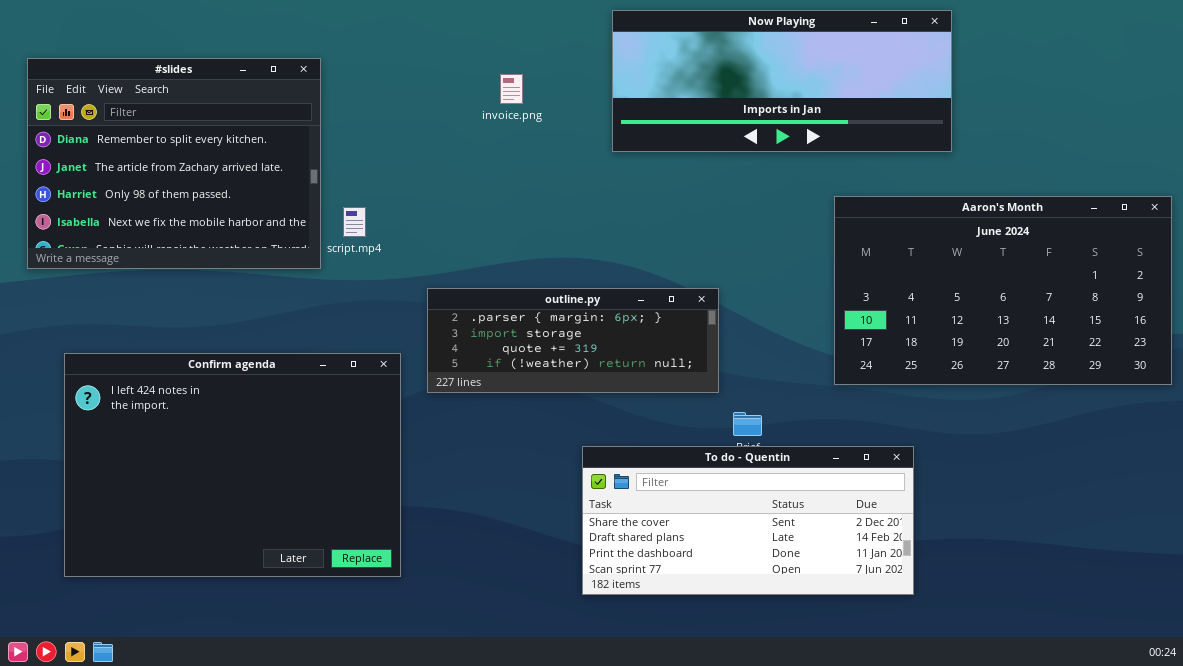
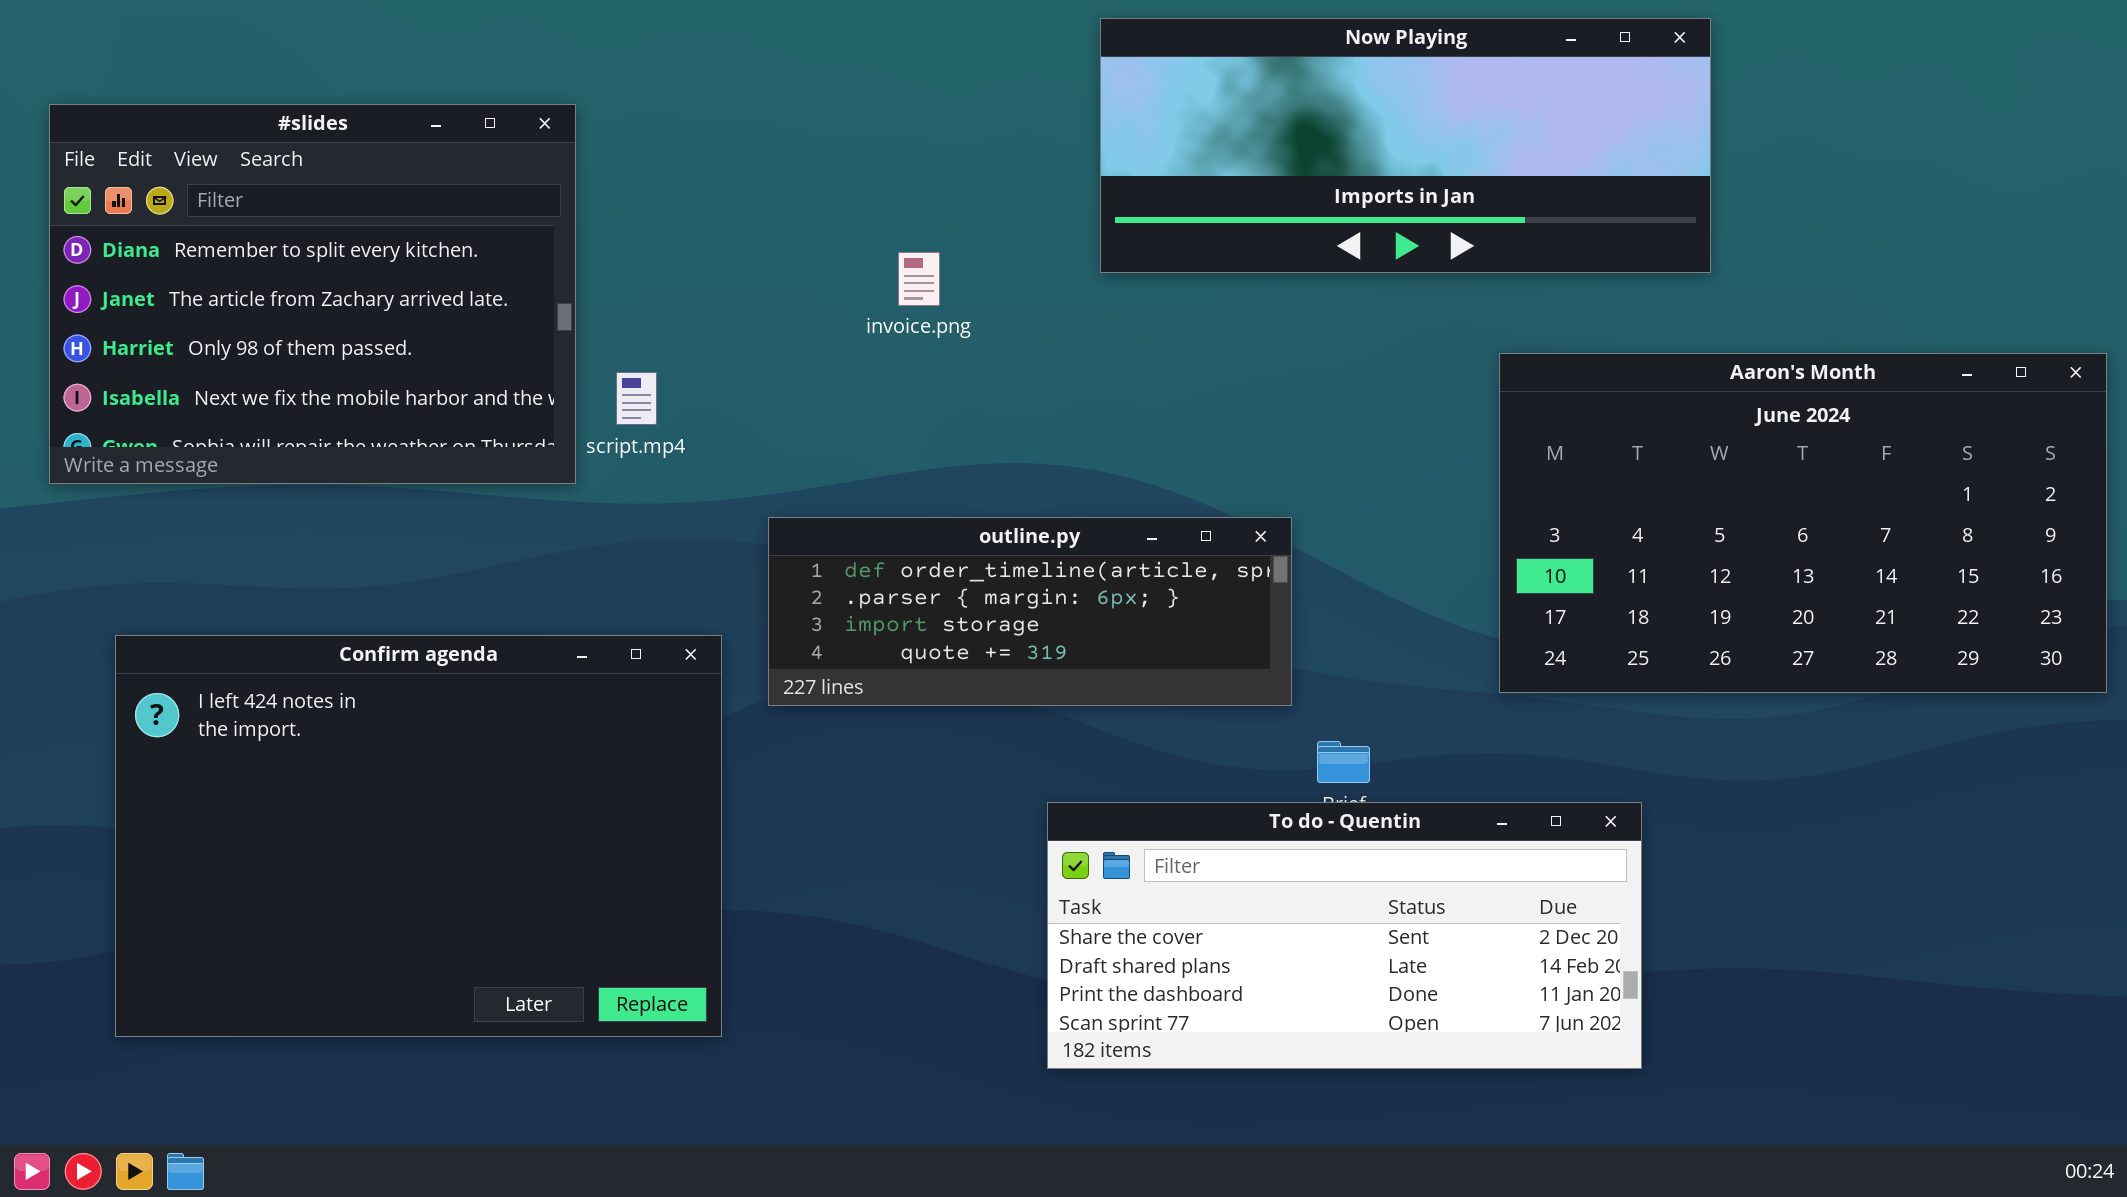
invoice.png: [500,74,523,104] -> [898,252,940,306], moved
outline.py: [427,288,719,393] -> [768,517,1292,706], scrolled up 1 row

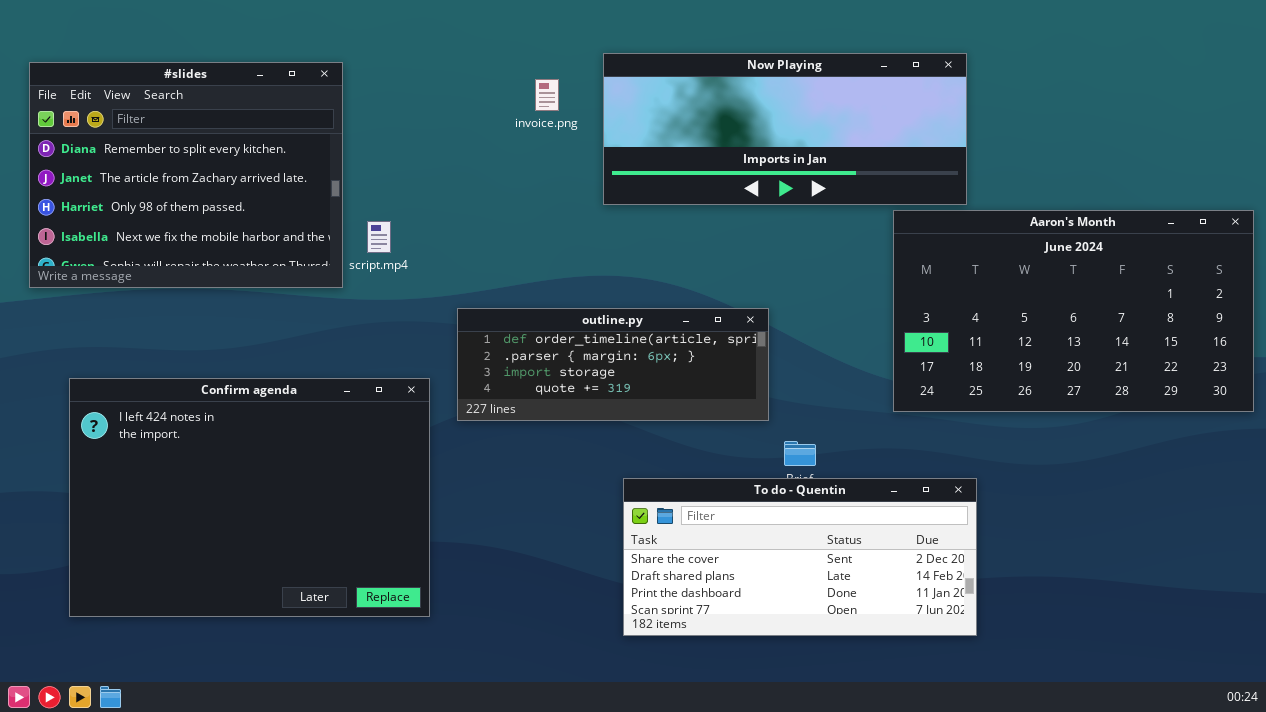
Now Playing: [1100,18,1711,273] -> [603,53,967,205], moved
invoice.png: [898,252,940,306] -> [535,79,559,111], moved

